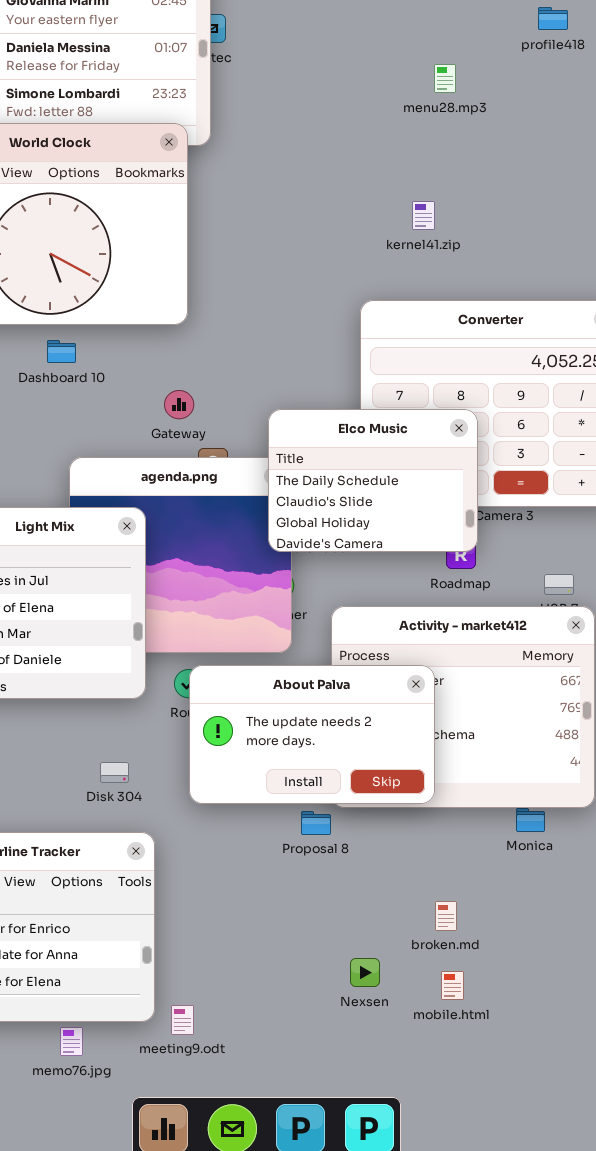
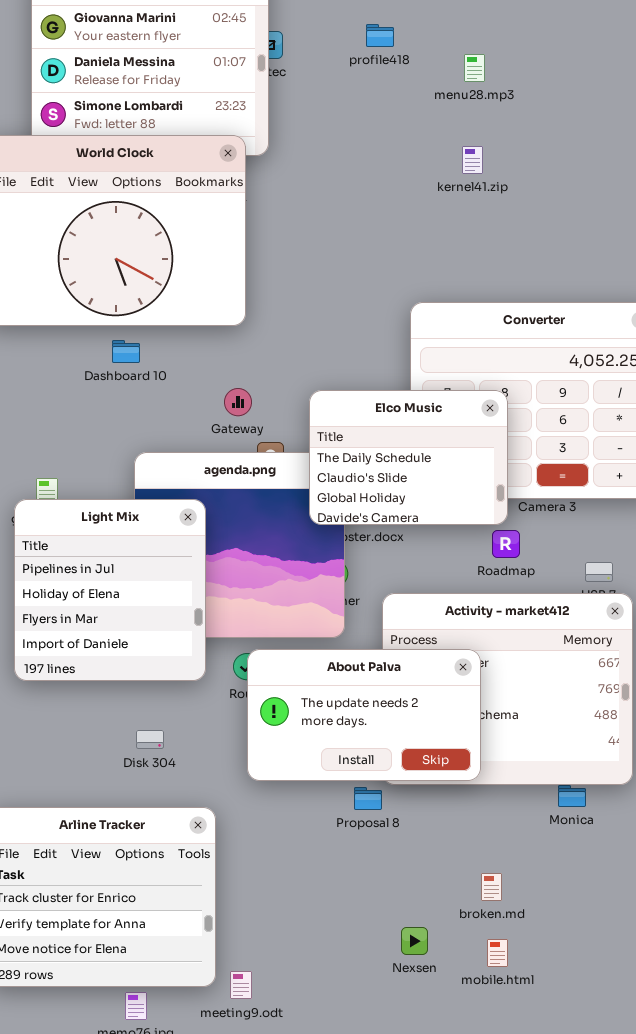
profile418: [538,7,568,30] -> [366,24,394,47], moved
menu28.mp3: [434,64,456,93] -> [464,54,485,82], moved
kernel41.zip: [412,201,435,230] -> [462,146,483,174], moved
Elco Music: [268,409,478,552] -> [309,390,508,525], moved
Disk 304: [100,762,129,783] -> [136,730,164,749], moved

